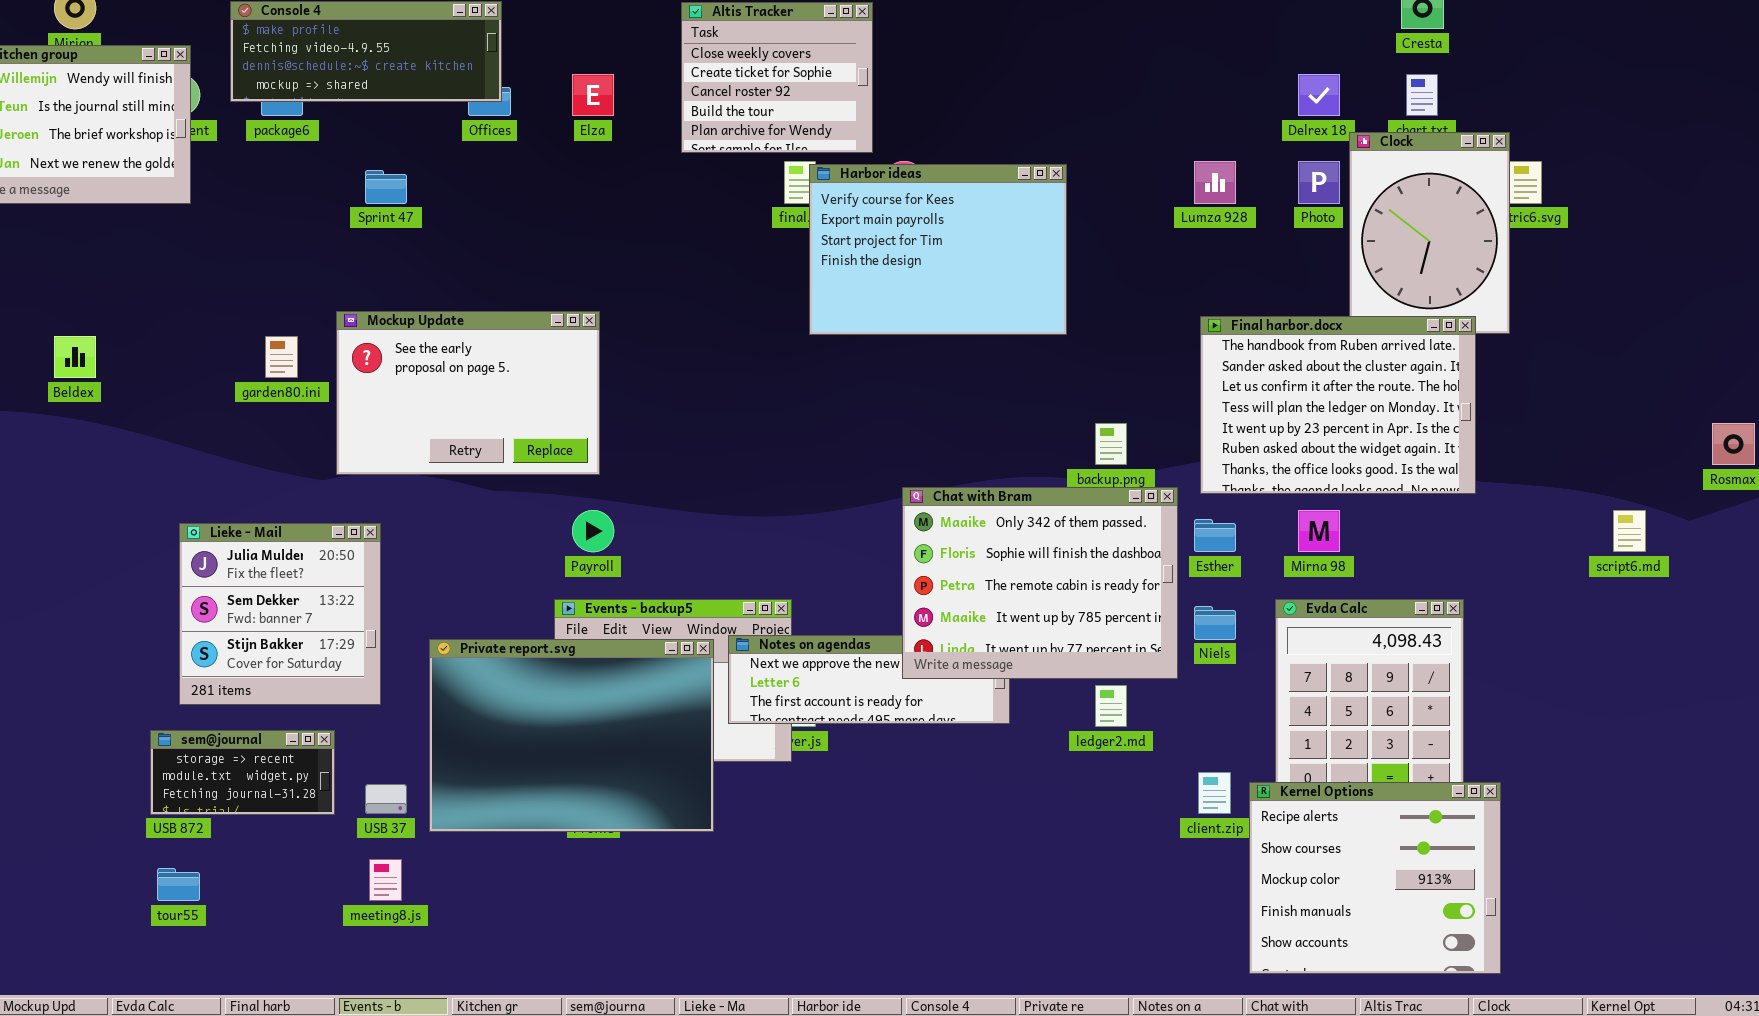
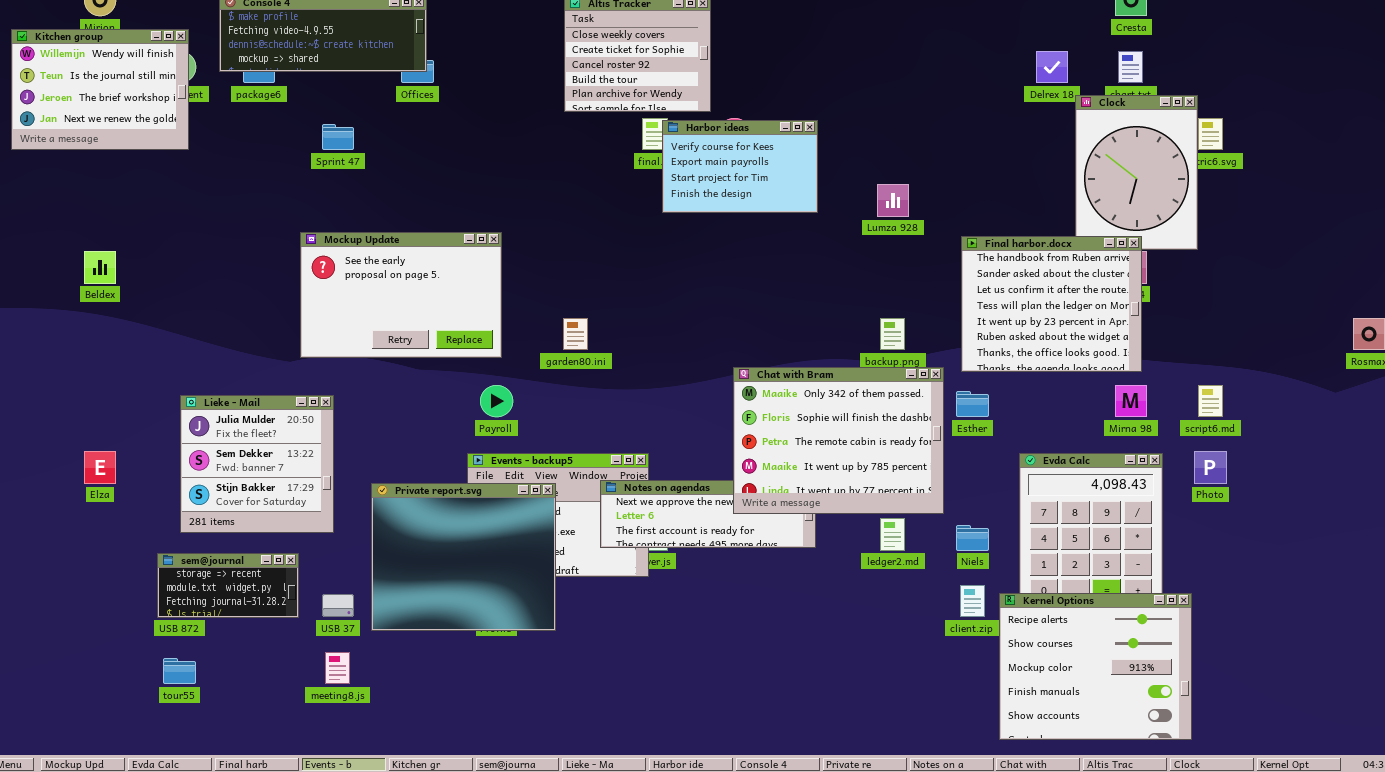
Elza: [572,74,614,116] -> [84,451,116,484], moved
Lumza 928: [1194,161,1236,204] -> [877,184,909,217], moved
Photo: [1298,161,1340,204] -> [1194,451,1227,484], moved
Harbor ideas: [809,164,1067,335] -> [662,120,818,213], resized
Final harbor.docx: [1200,316,1476,494] -> [961,236,1142,372], resized
garden80.ini: [265,336,298,378] -> [563,318,588,350], moved
Mirna 98: [1298,510,1340,552] -> [1115,385,1147,417], moved
script6.md: [1613,510,1646,552] -> [1198,385,1223,417], moved
Niels: [1194,606,1236,640] -> [956,525,989,551], moved
Private report.svg: [429,639,714,832] -> [371,483,556,631], resized

